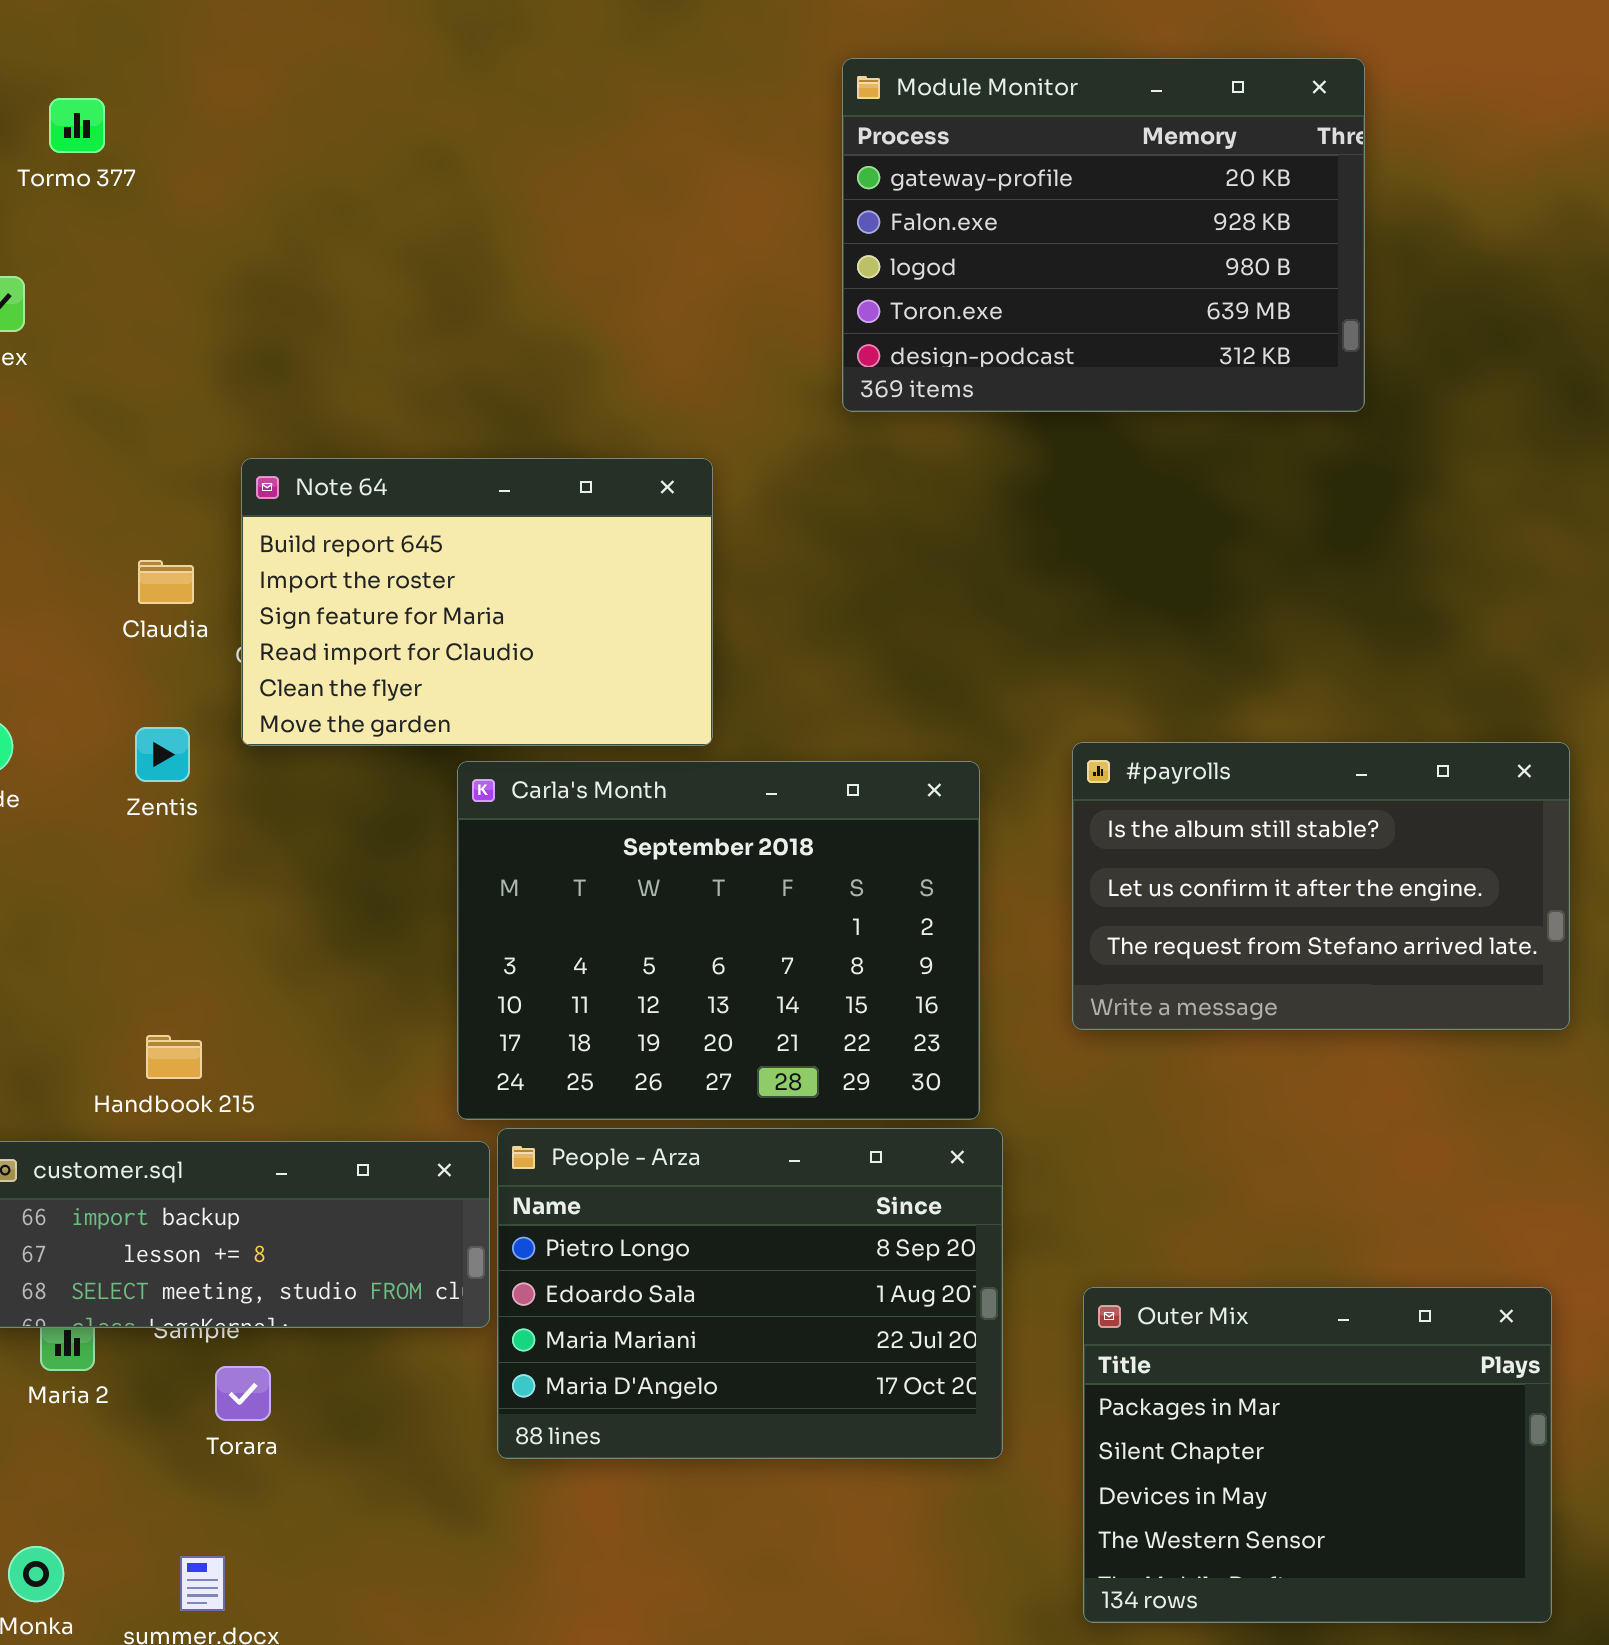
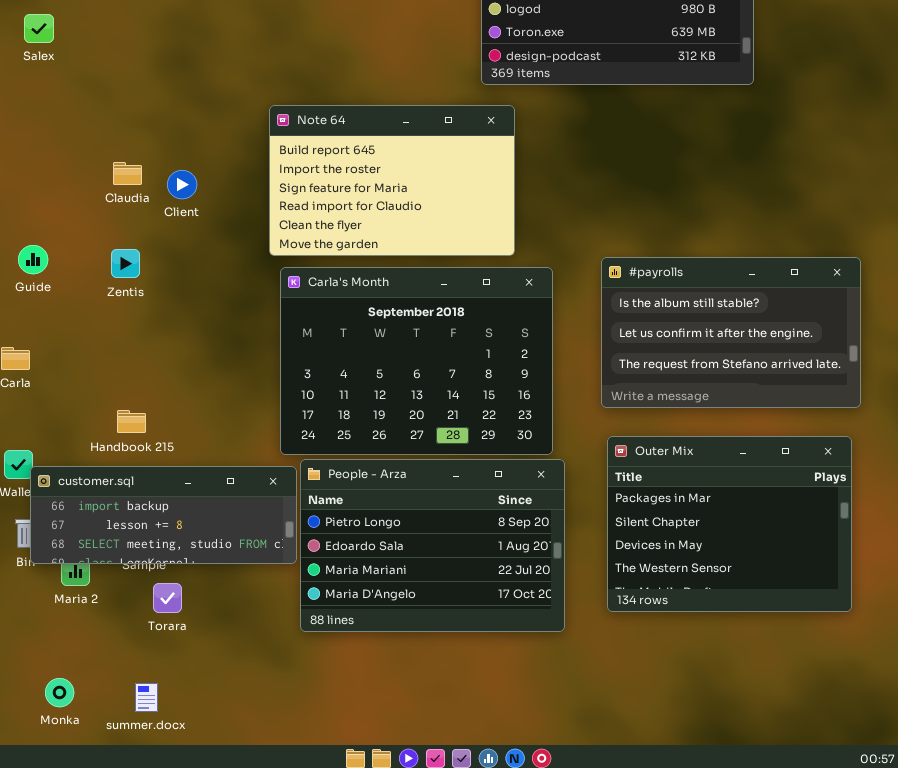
Note 64: [241,458,713,746] -> [269,105,515,256], moved
Outer Mix: [1083,1287,1552,1623] -> [607,436,852,612], moved

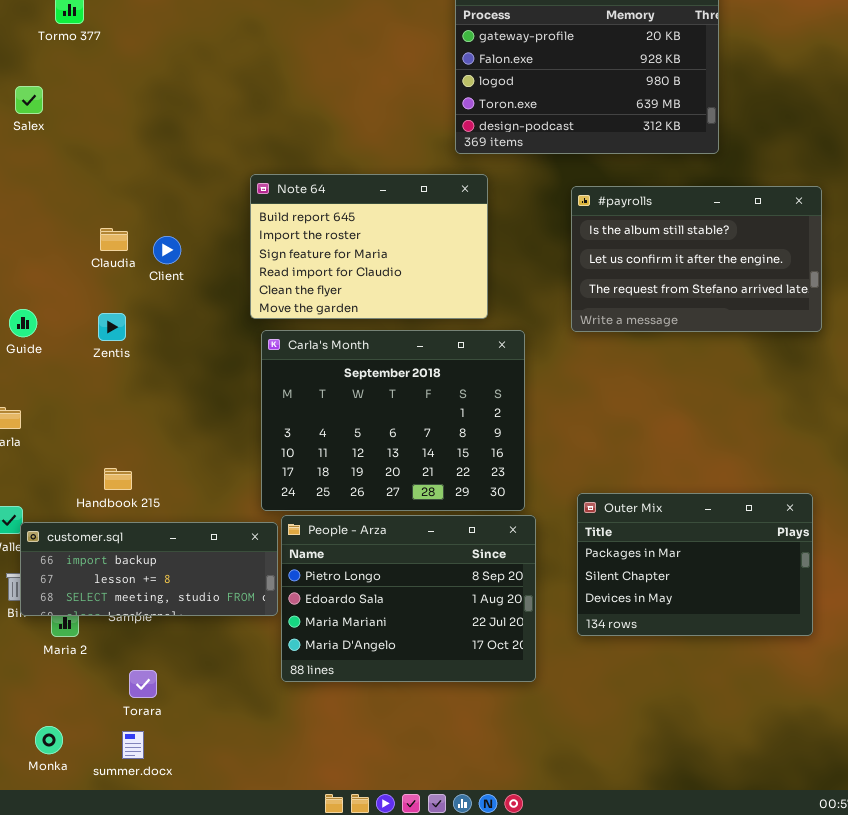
#payrolls: [601,257,861,408] -> [571,186,822,332], moved
Outer Mix: [607,436,852,612] -> [577,493,813,636], resized
Torara: [153,583,182,613] -> [129,670,157,698], moved

